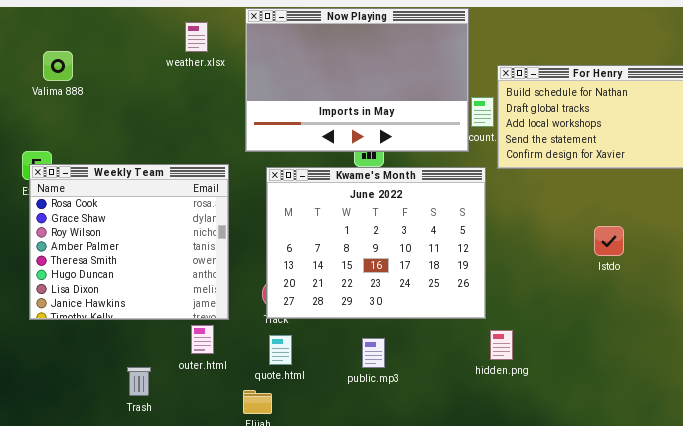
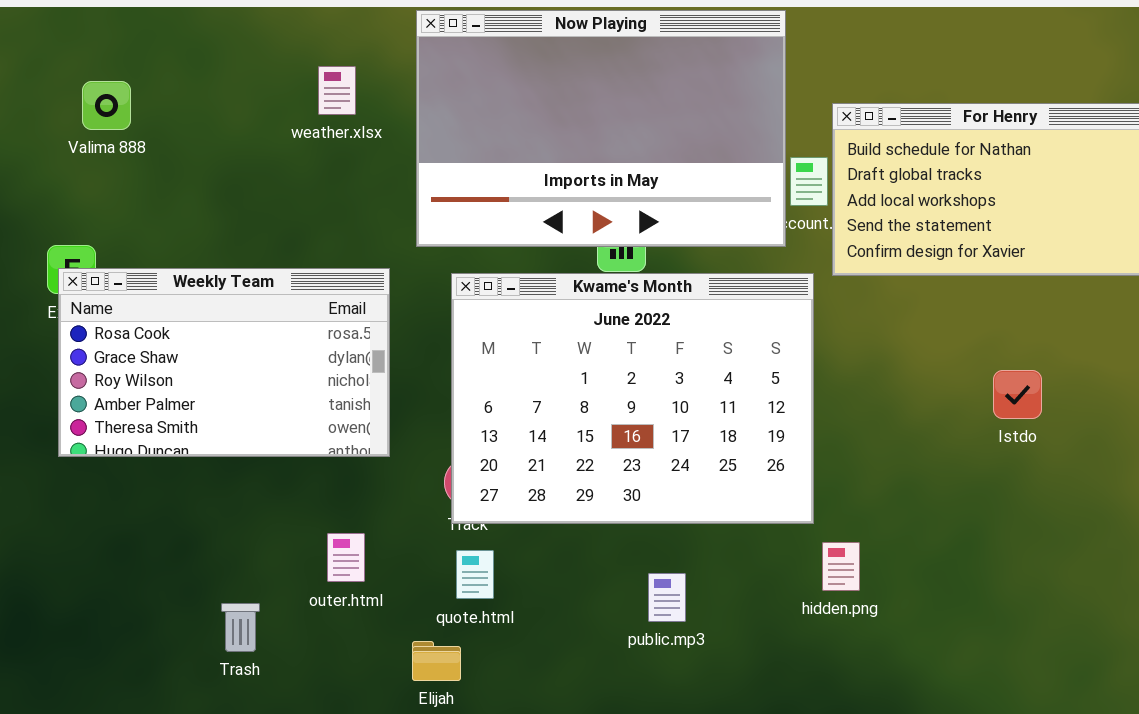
weather.xlsx: [185,22,208,52] -> [318,66,356,115], moved
Weekly Team: [29,164,229,320] -> [58,268,390,457], resized
public.mp3: [362,338,385,368] -> [648,573,686,622], moved

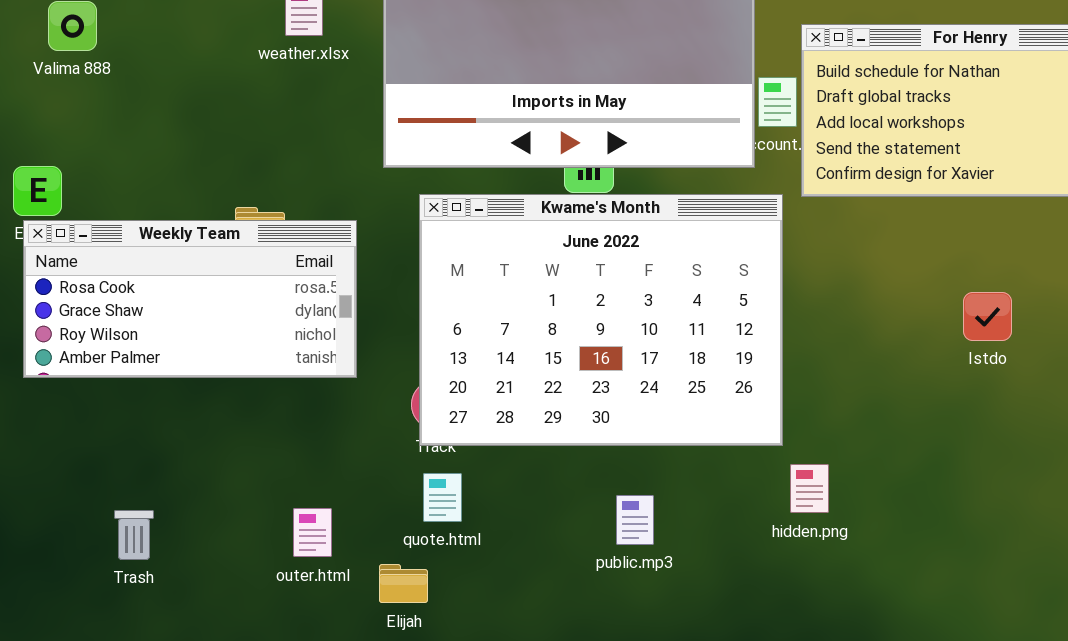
Weekly Team: [58,268,390,457] -> [23,220,357,378], resized
outer.html: [327,533,365,582] -> [293,508,332,557], moved
Trash: [221,603,260,652] -> [114,510,154,560], moved

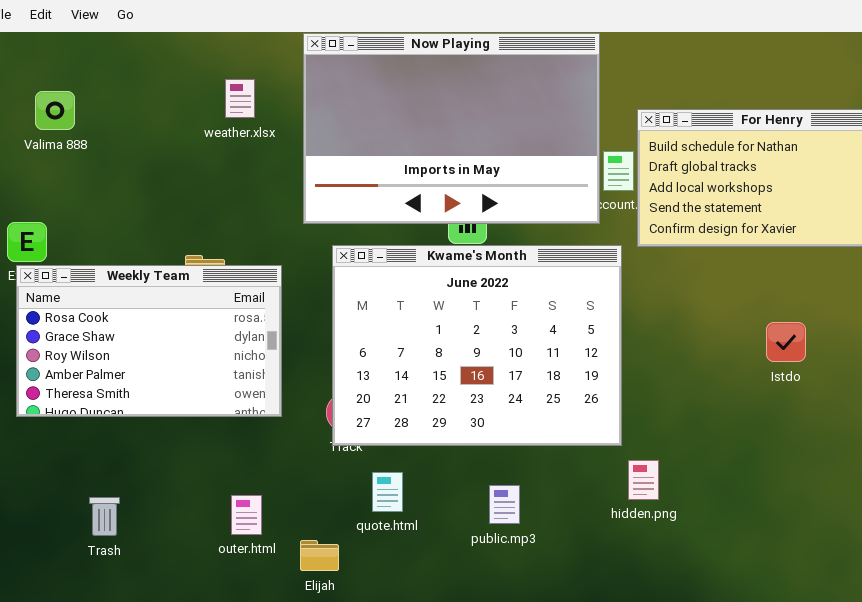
Weekly Team: [23,220,357,378] -> [16,265,282,417], resized
quote.html: [423,473,462,522] -> [372,472,403,512], moved

